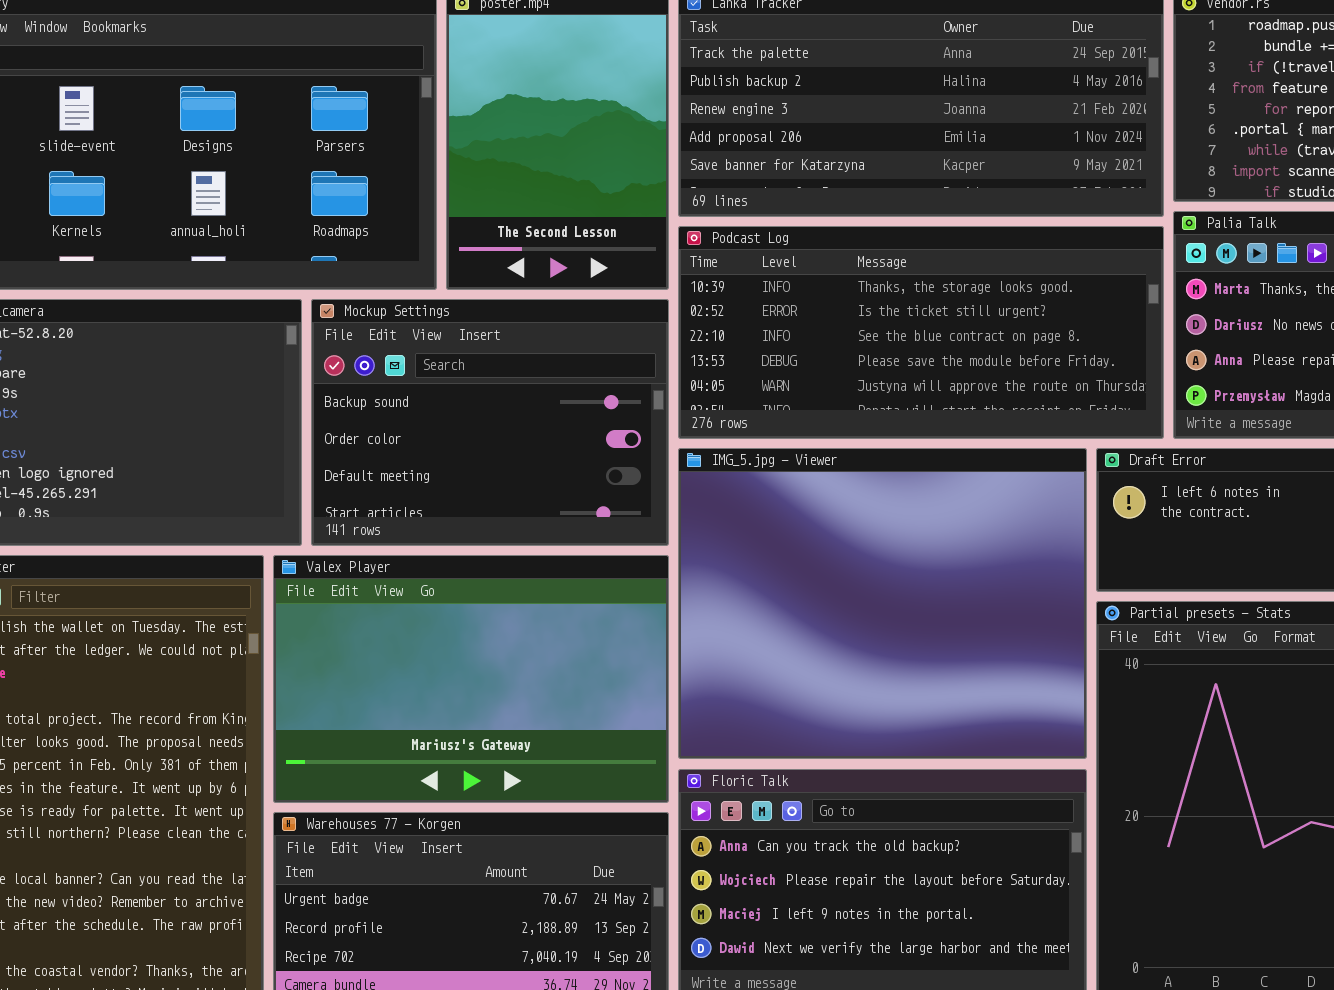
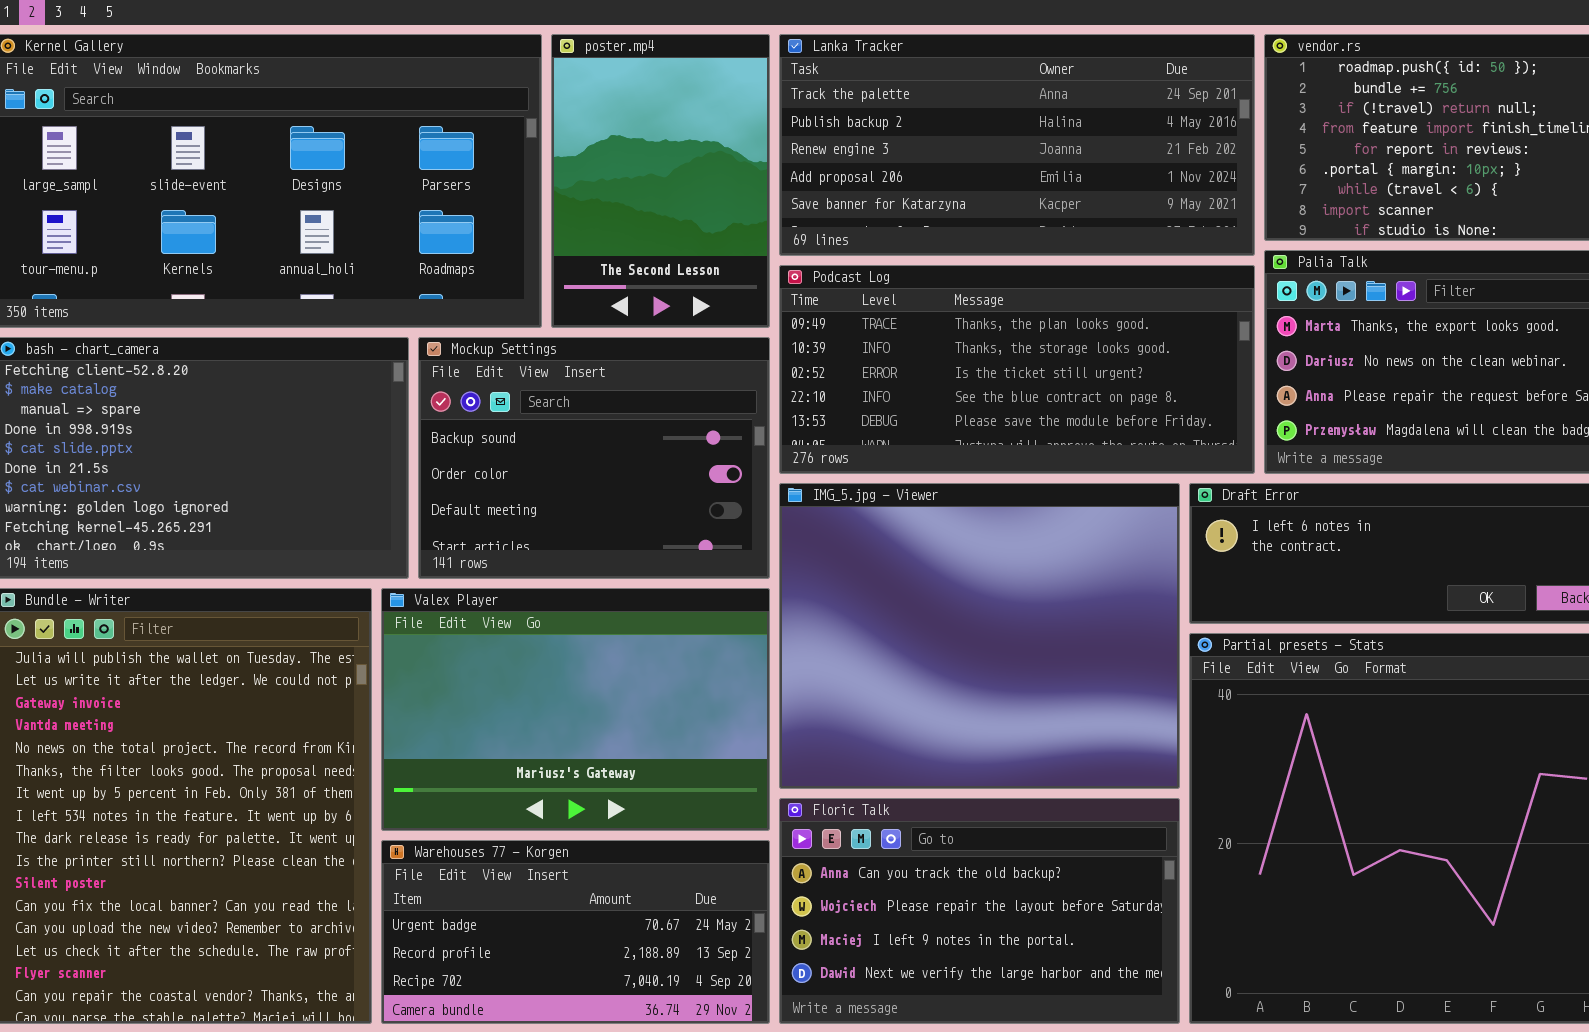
Podcast Log: [678,226,1164,439] -> [779,265,1255,474], scrolled up 1 row

